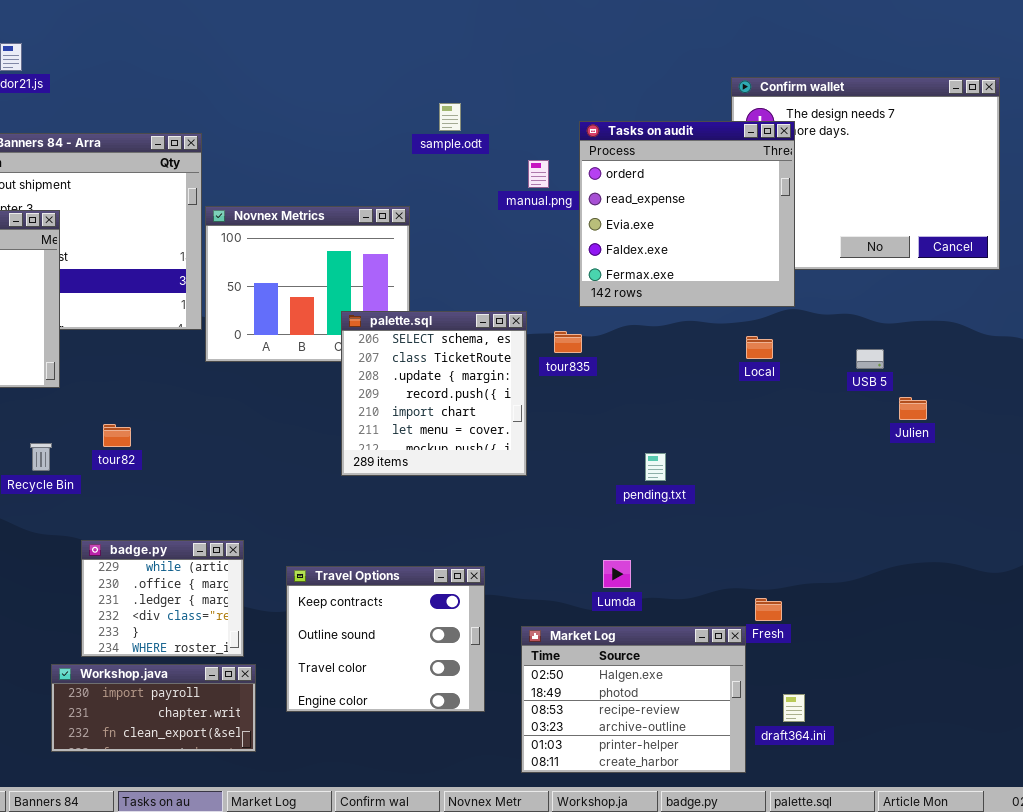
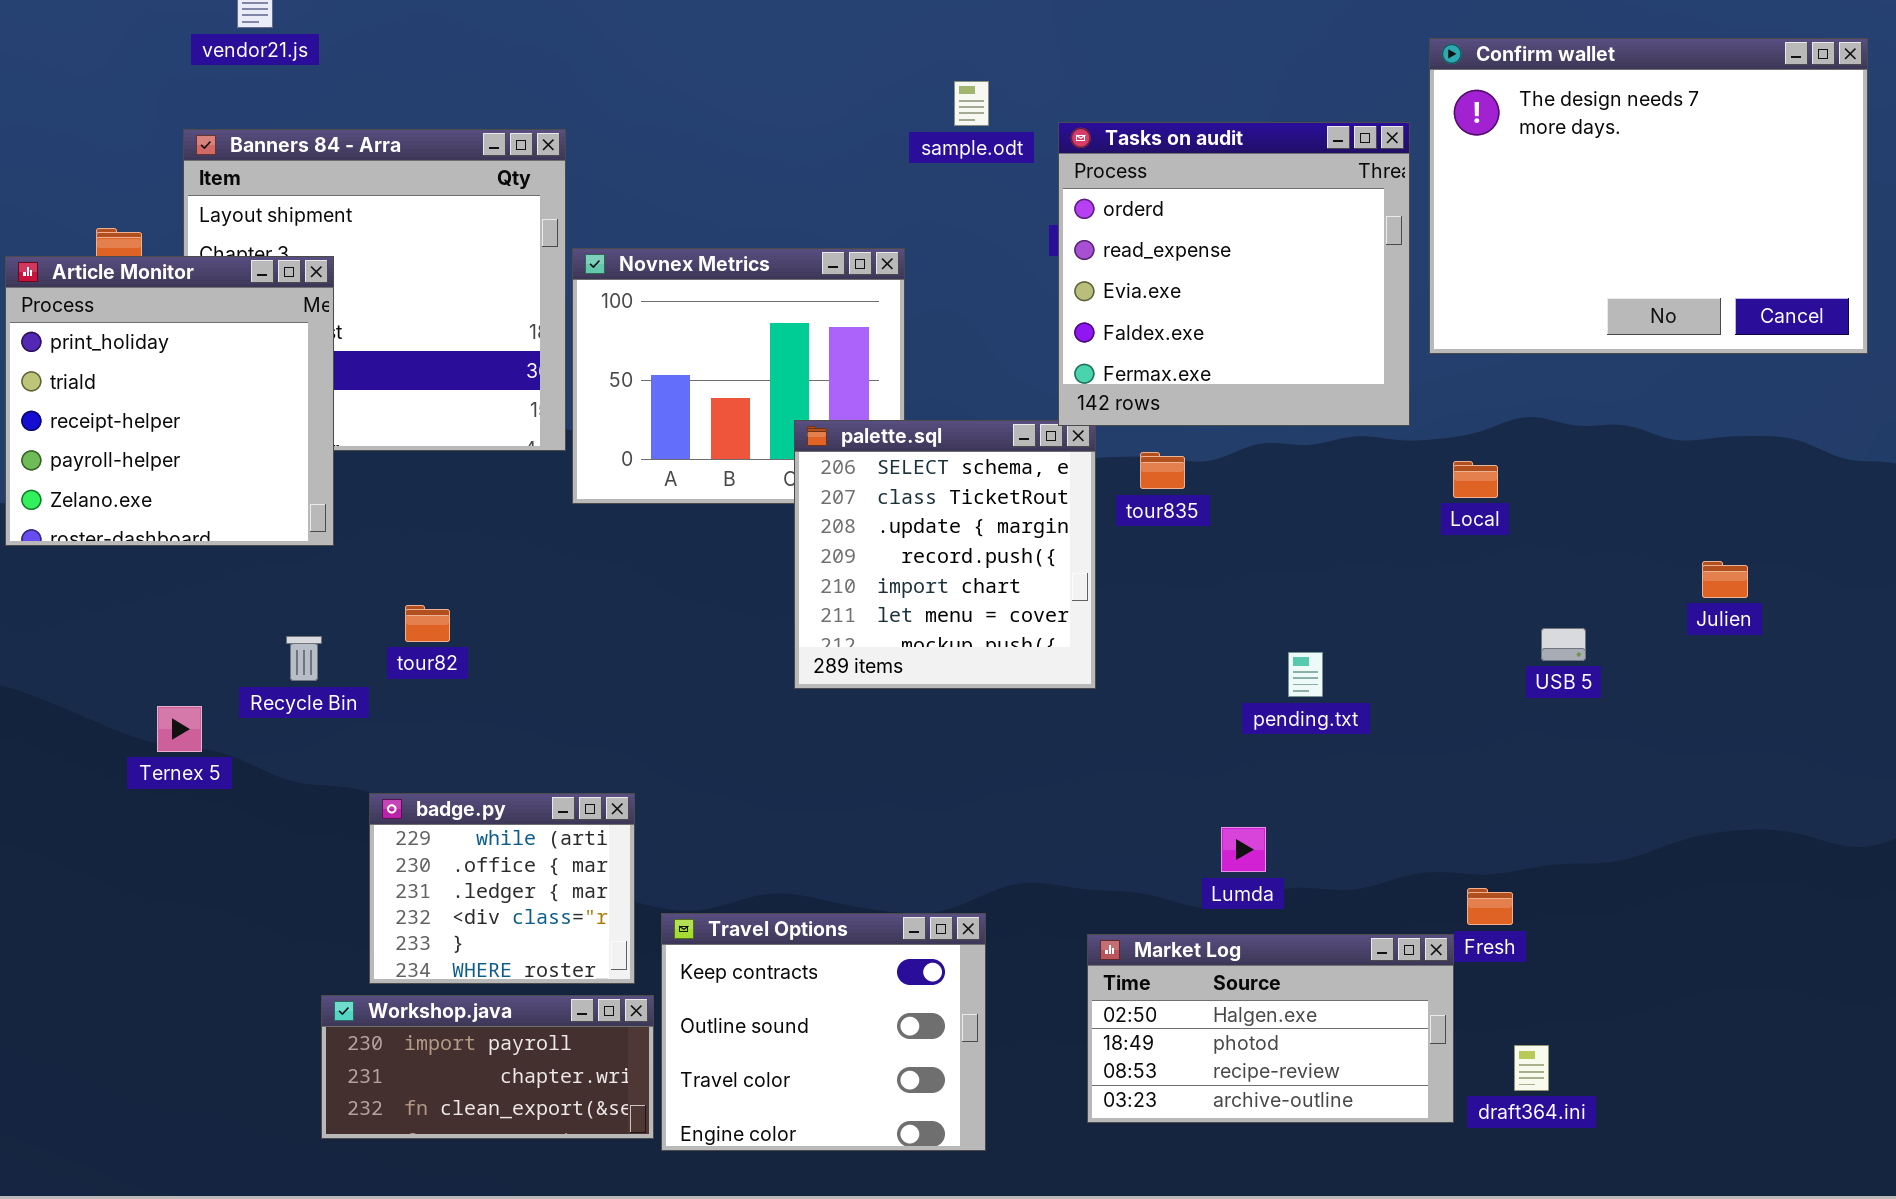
Tasks on audit: [579,121,795,307] -> [1058,122,1410,426], moved
USB 5: [856,349,884,369] -> [1541,628,1586,661], moved
Travel Options: [286,566,485,712] -> [661,913,986,1151], moved
Market Log: [521,626,746,773] -> [1087,934,1454,1123], resized

